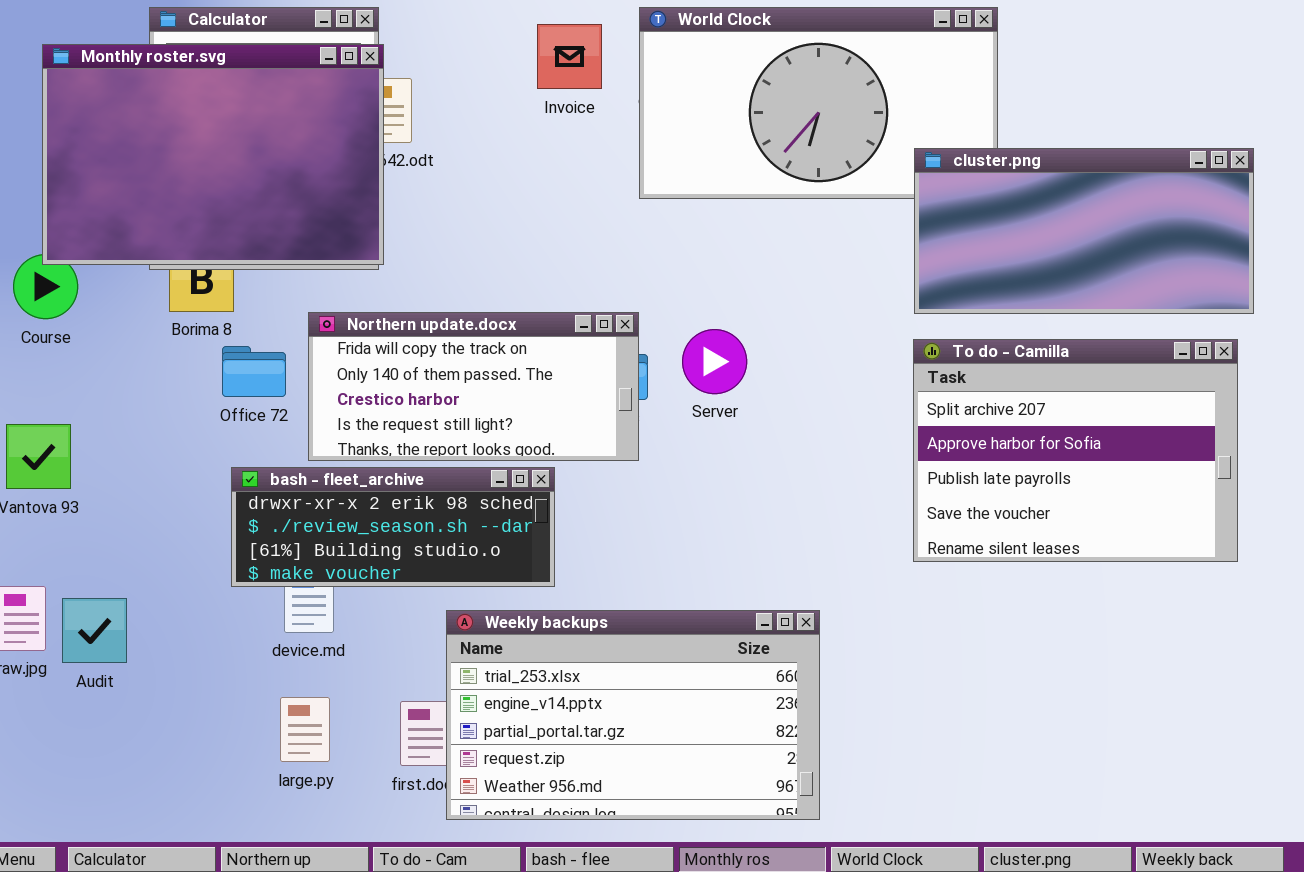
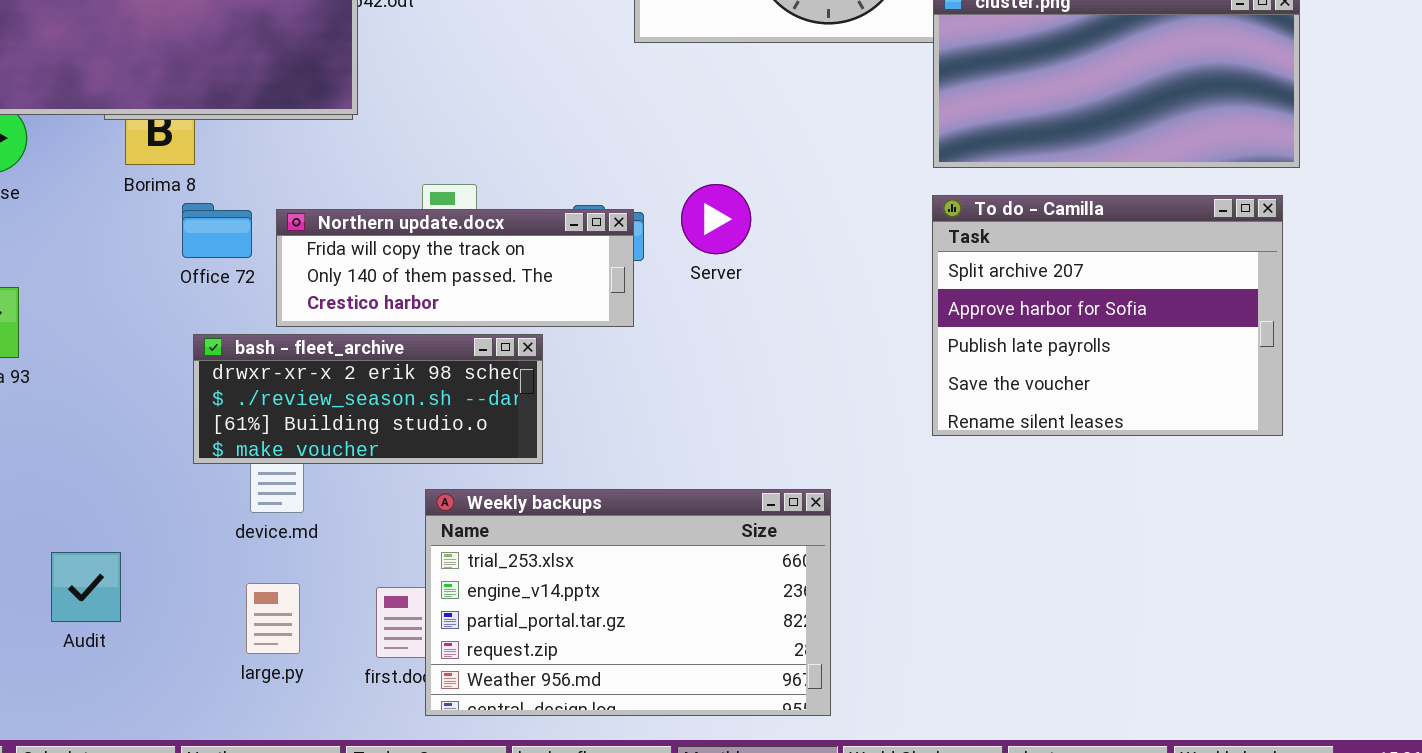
Northern update.docx: [308,312,639,461] -> [276,209,634,327], resized
Audit: [62,598,127,663] -> [51,552,121,622], moved

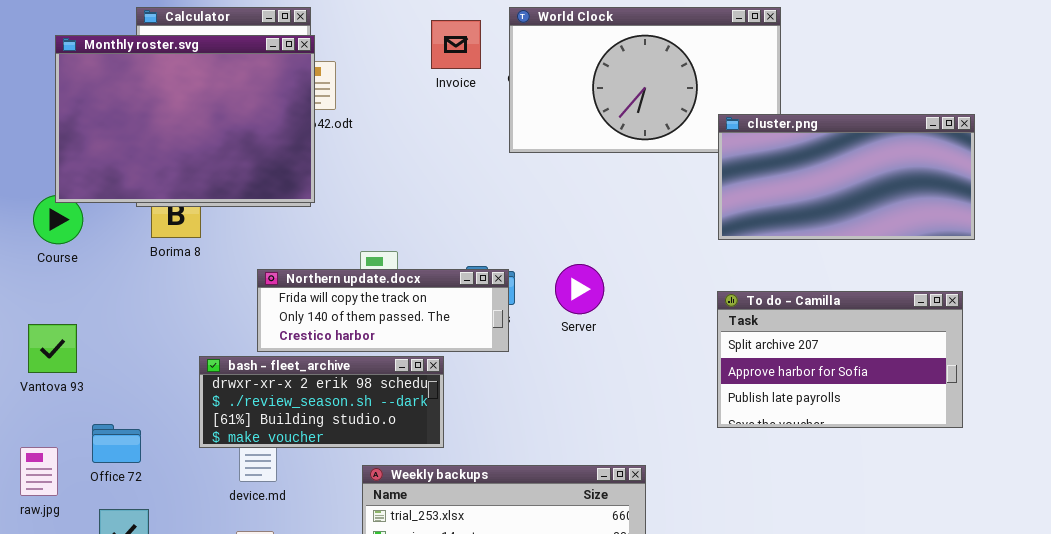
Server: [681,184,751,254] -> [555,264,604,314], moved
To do - Camilla: [932,195,1283,436] -> [717,291,963,428], resized
Office 72: [182,203,252,258] -> [92,424,141,463], moved

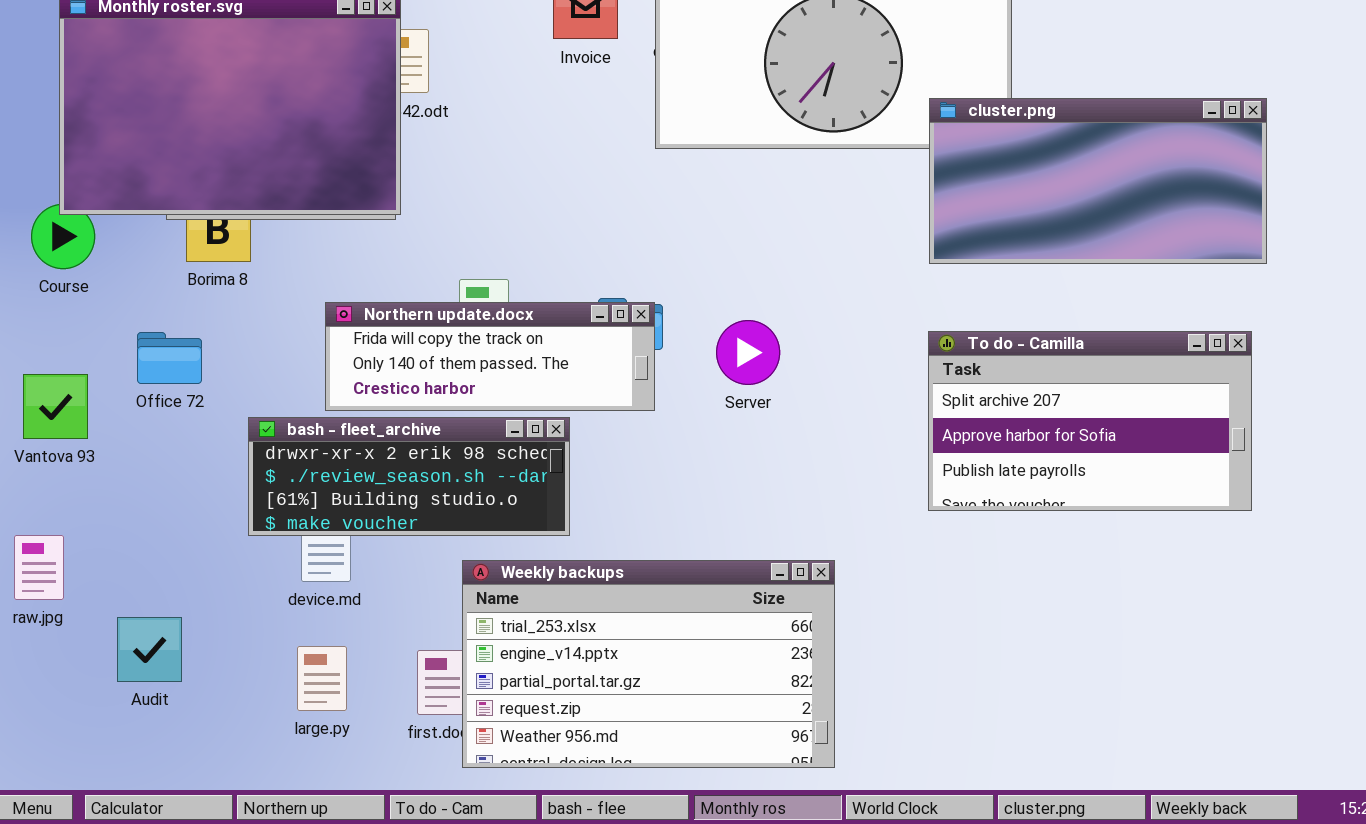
Server: [555,264,604,314] -> [716,320,780,385], moved
Office 72: [92,424,141,463] -> [137,332,202,384], moved

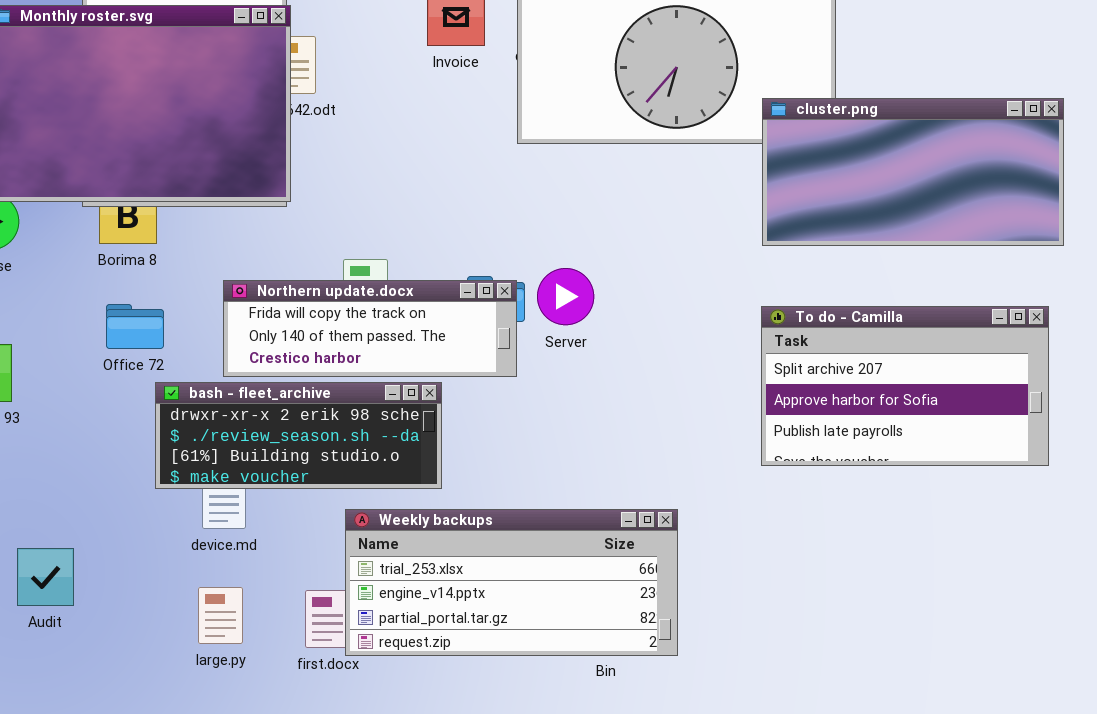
Server: [716,320,780,385] -> [537,268,594,325], moved
Office 72: [137,332,202,384] -> [106,304,164,349], moved
Weekly backups: [462,560,835,768] -> [345,509,678,656], resized
Audit: [117,617,182,682] -> [17,548,74,606], moved

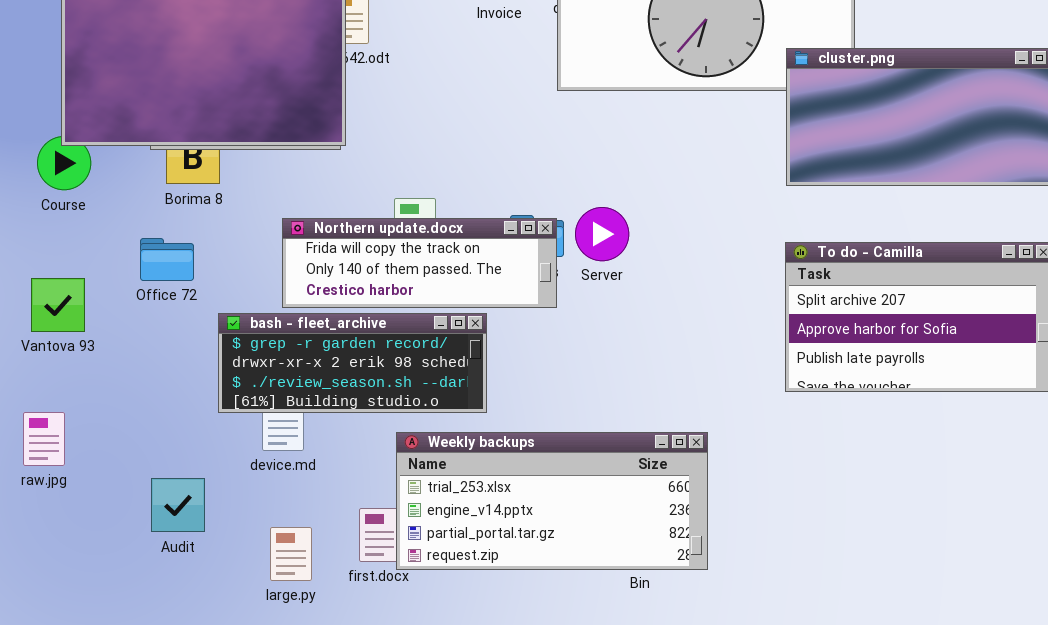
Office 72: [106,304,164,349] -> [140,238,194,281], moved
bash - fleet_archive: [155,382,442,489] -> [218,313,487,413], scrolled up 1 row
Audit: [17,548,74,606] -> [151,478,205,532], moved
large.py: [198,587,243,644] -> [270,527,312,581], moved

